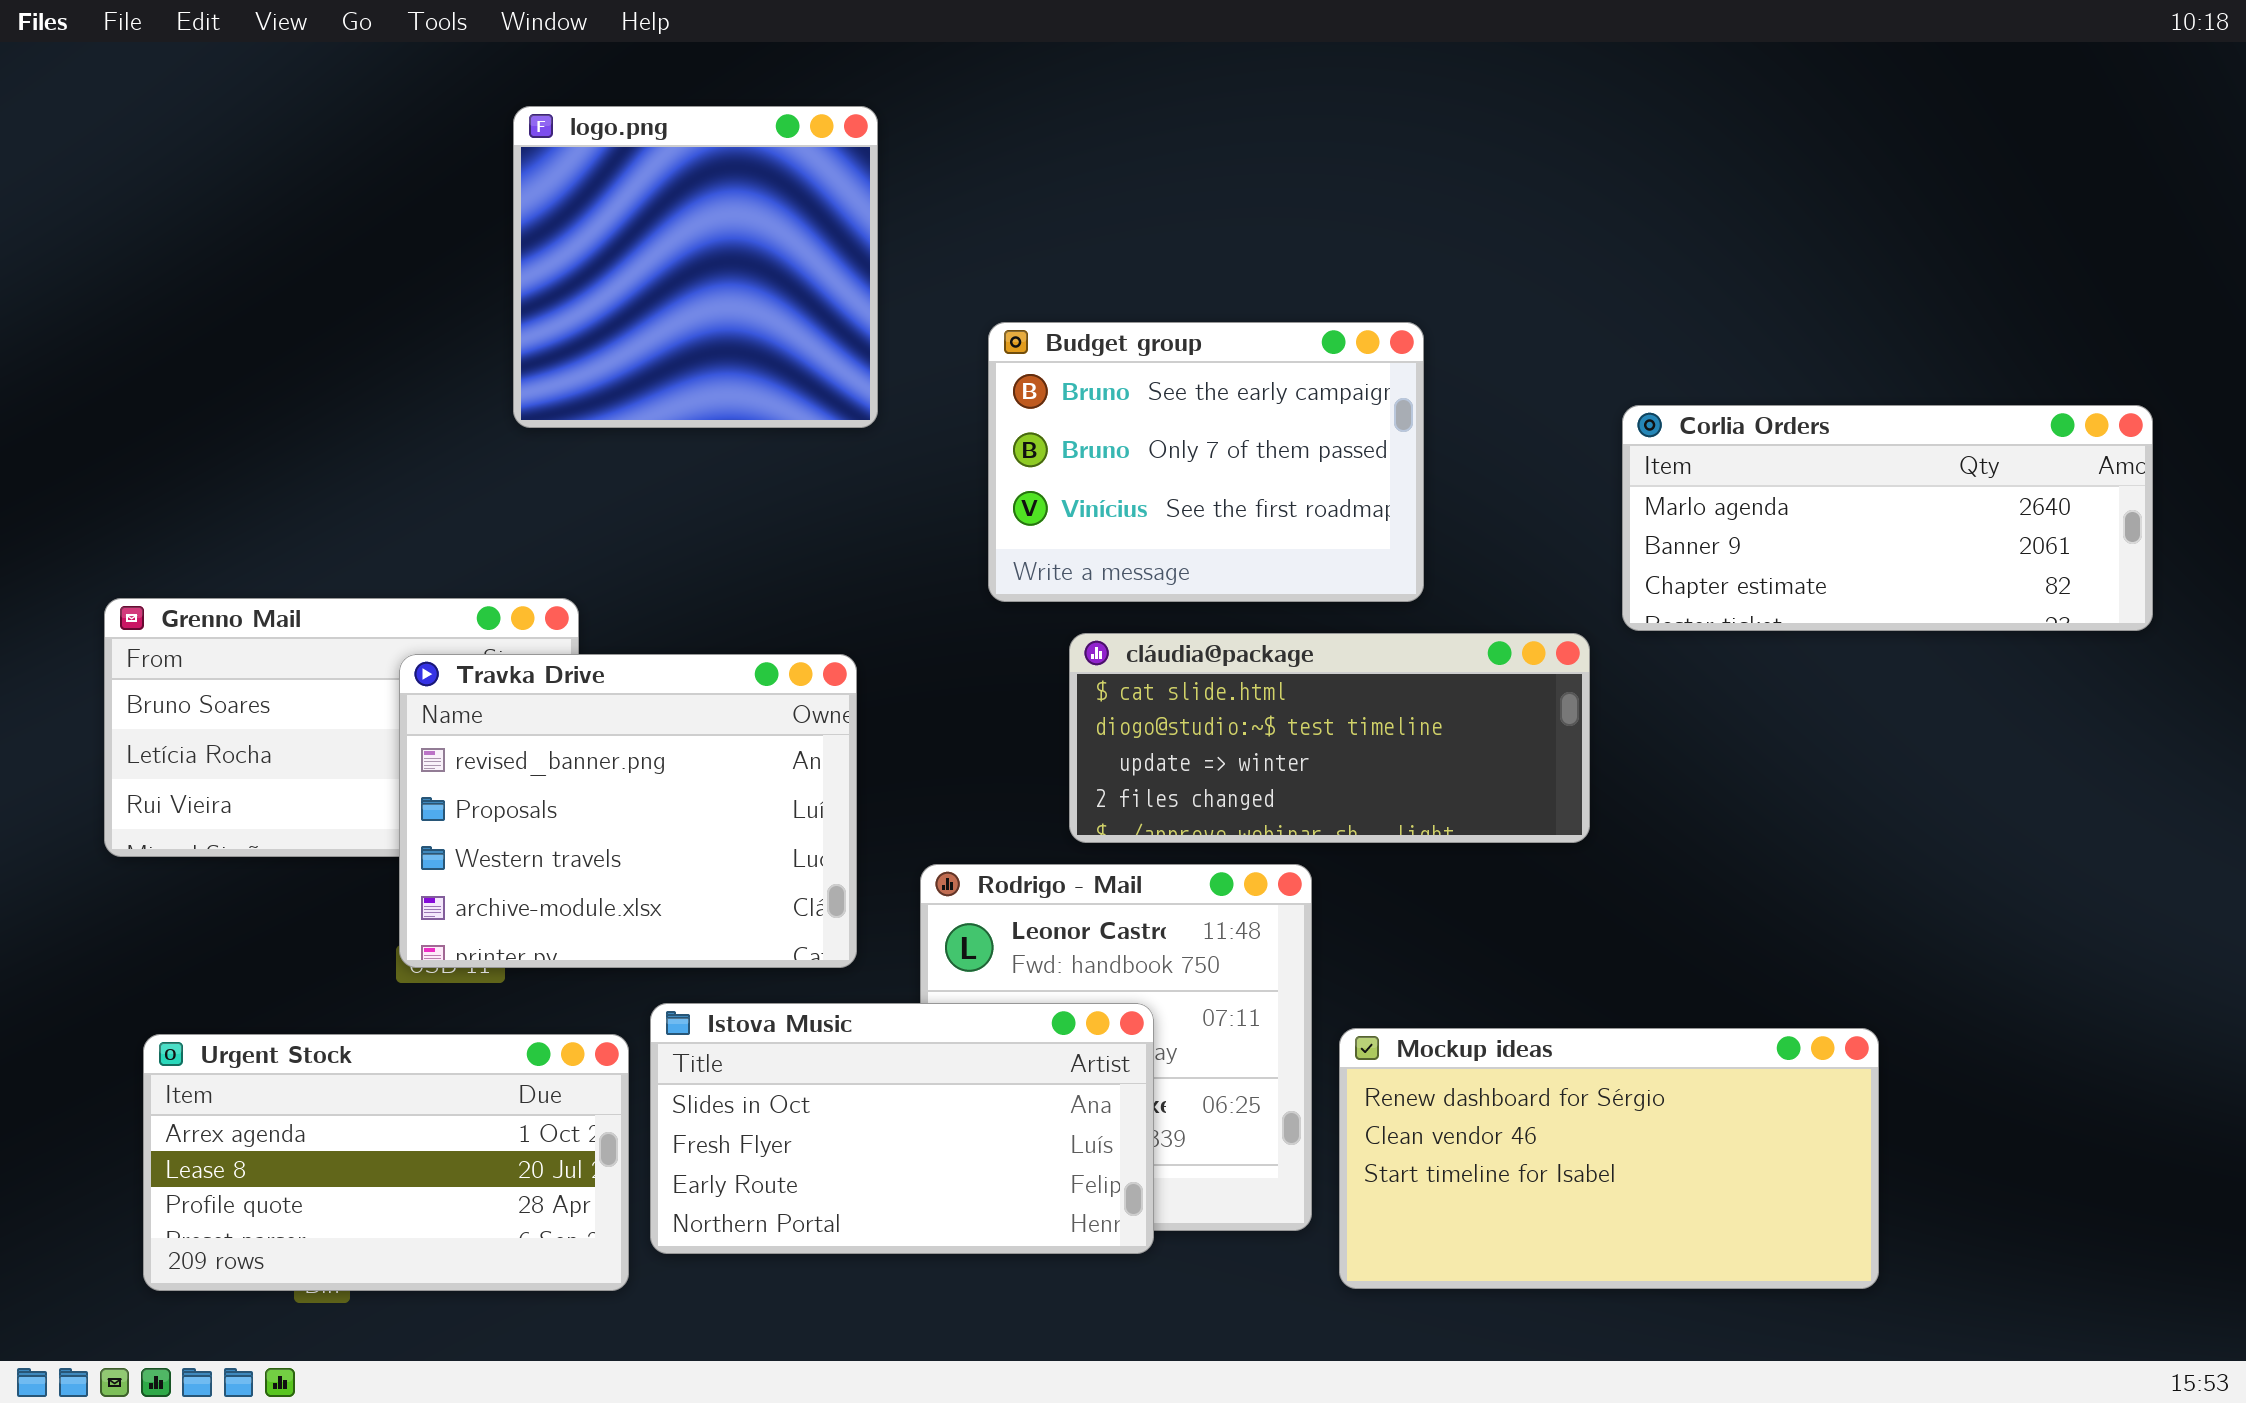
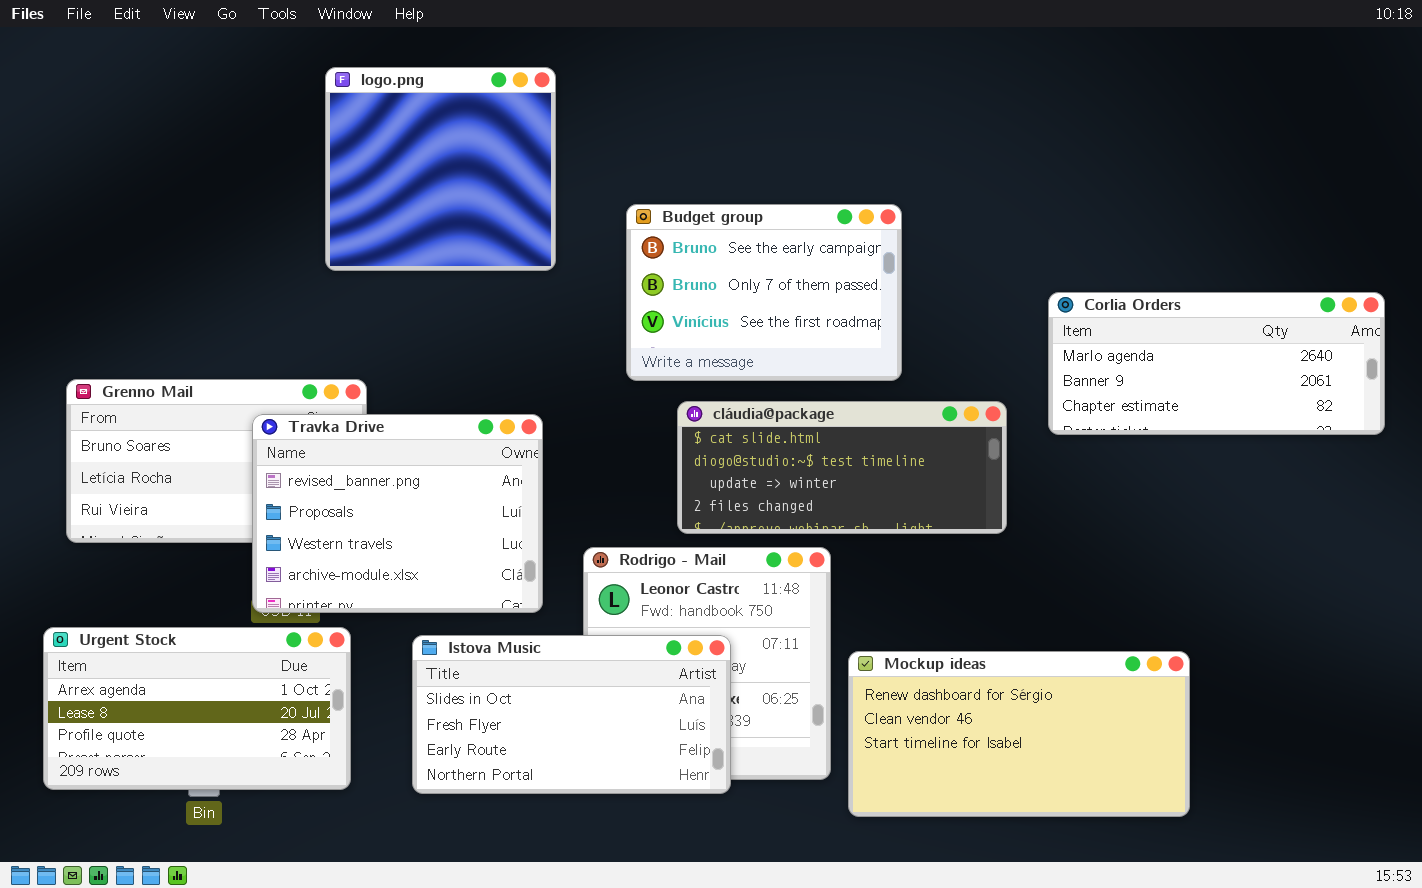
Corlia Orders: [1622,405,2153,631] -> [1048,292,1385,435], moved
Urgent Stock: [143,1034,629,1291] -> [43,627,351,790], moved

